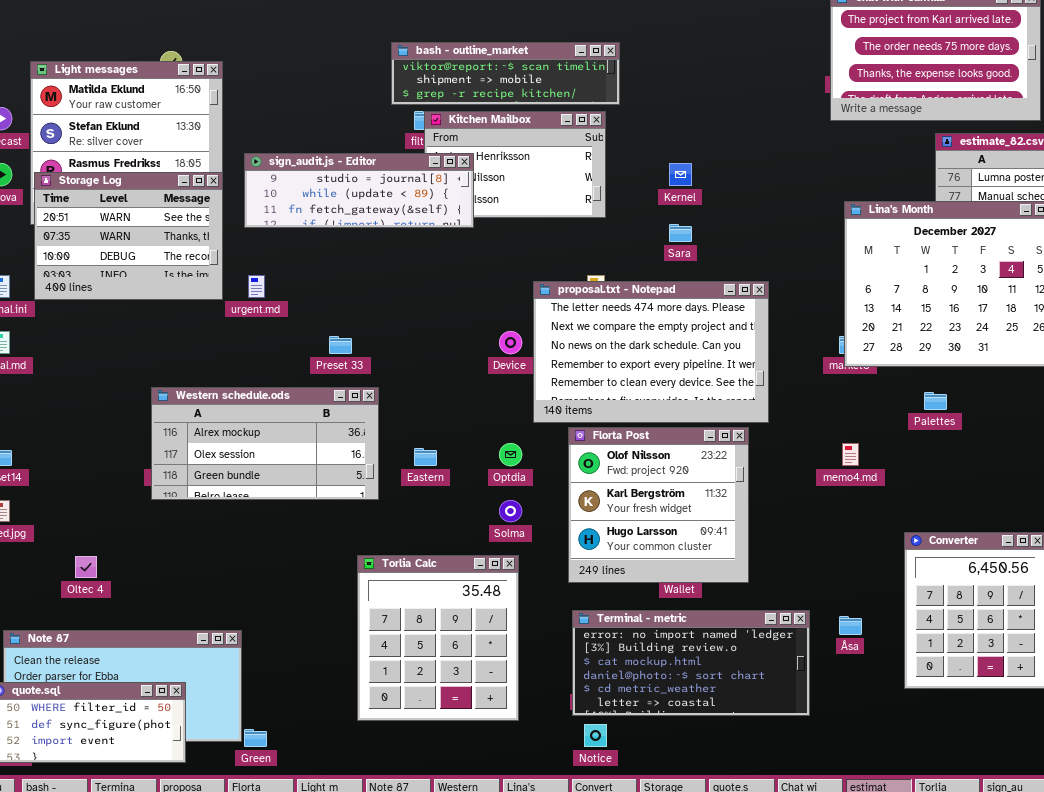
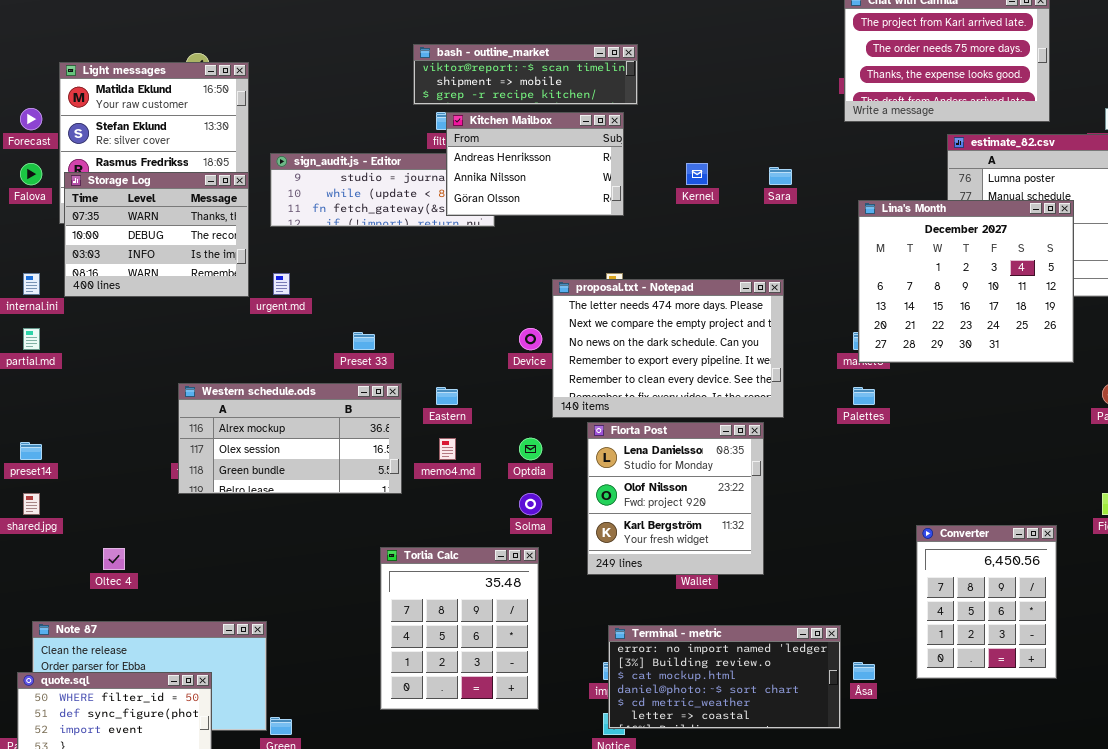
Kitchen Mailbox: [424,111,606,218] -> [446,112,624,216], raised
Storage Log: [34,172,223,300] -> [64,172,249,297], scrolled down 1 row
Sara: [669,224,692,242] -> [769,167,792,185], moved
Palettes: [924,392,947,410] -> [853,387,875,405], moved
Florta Post: [568,427,749,583] -> [587,422,764,575], scrolled up 1 row
memo4.md: [842,443,859,466] -> [439,438,456,460], moved
Eastern: [414,448,437,466] -> [436,387,458,405], moved
Terminal - metric: [572,610,810,716] -> [608,625,841,729], moved
Åsa: [839,616,862,635] -> [853,662,875,680], moved

